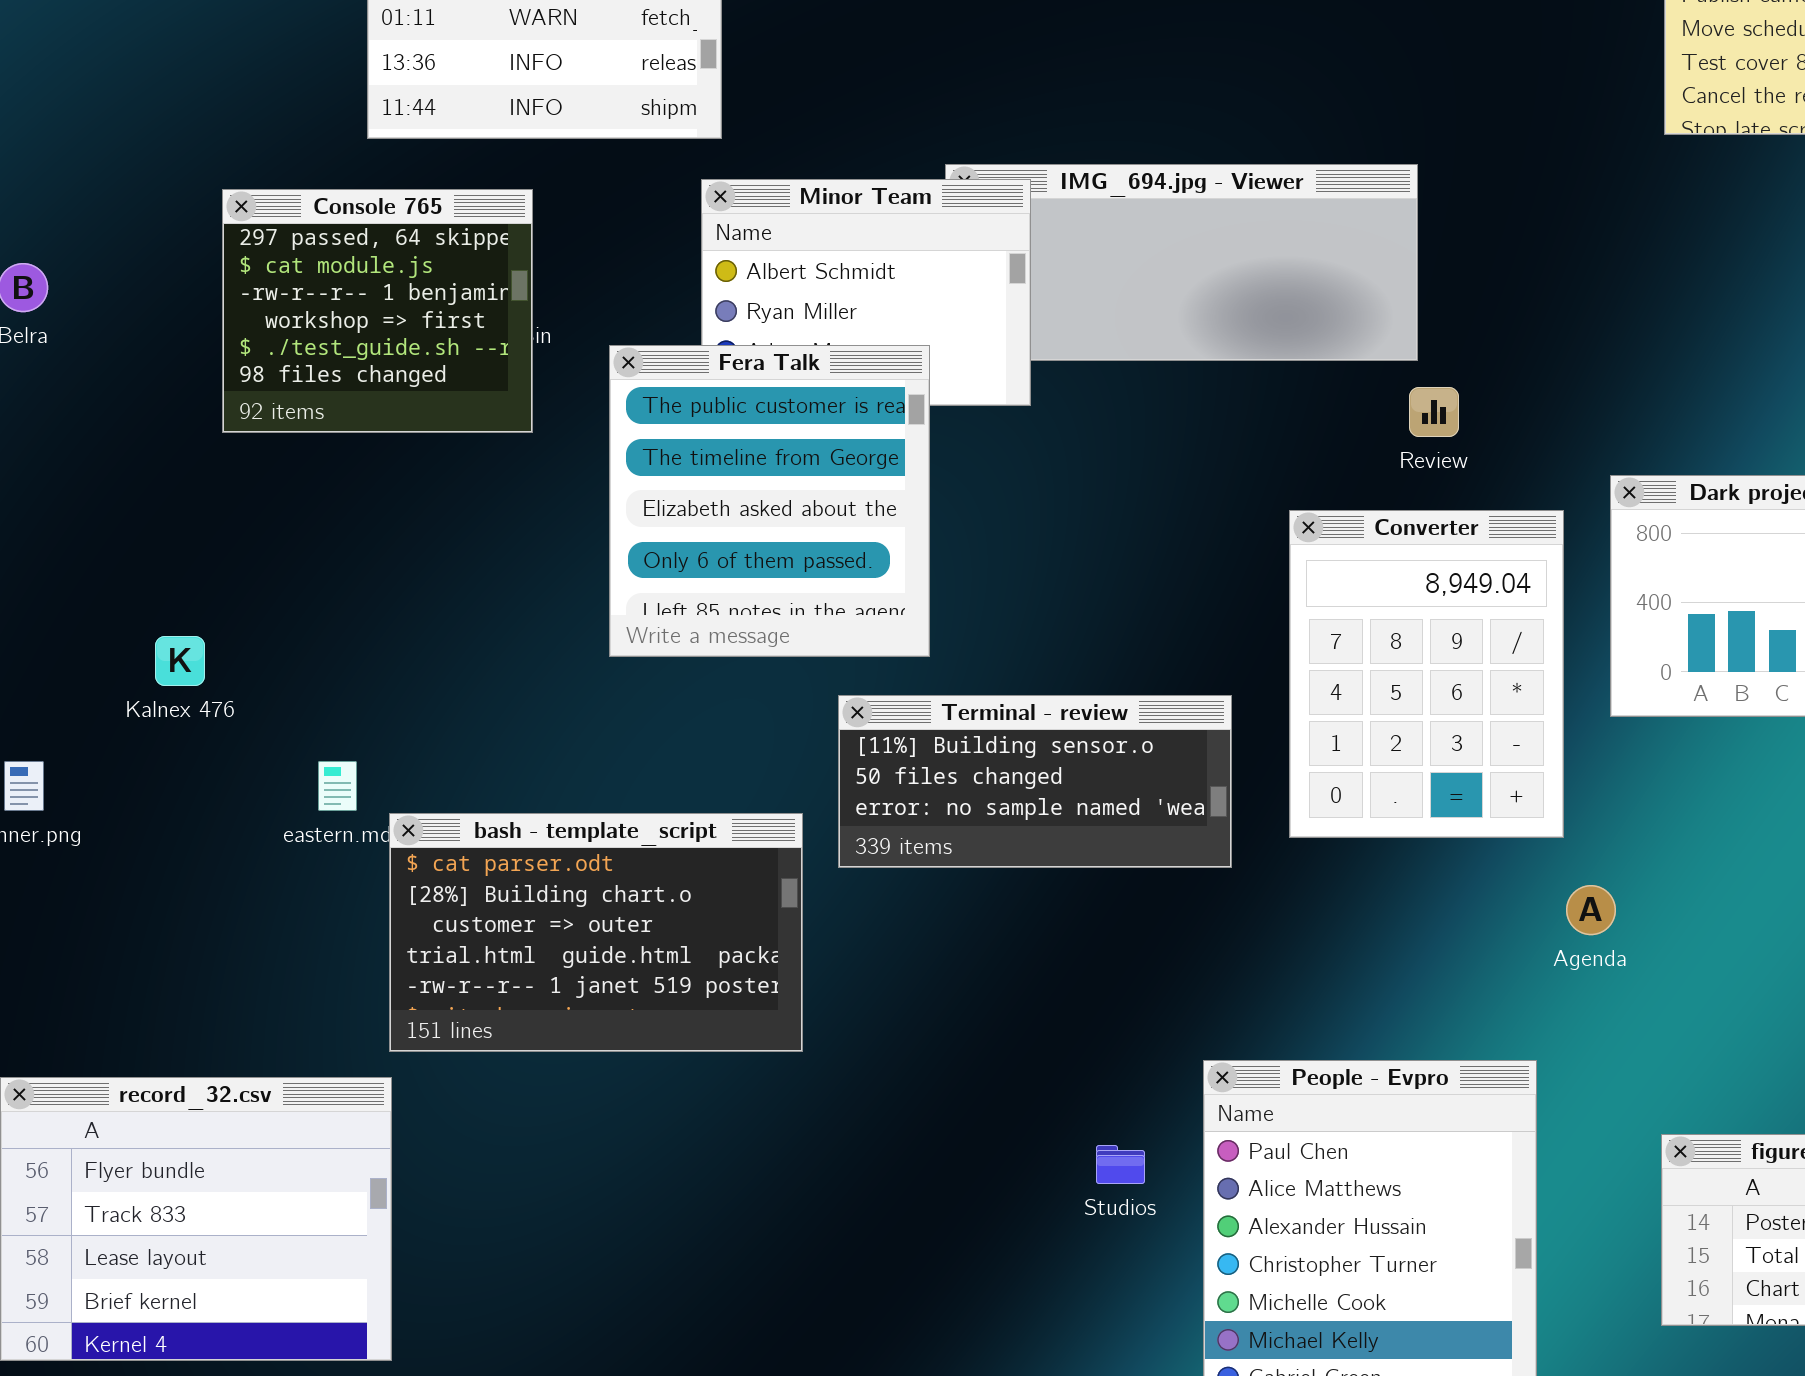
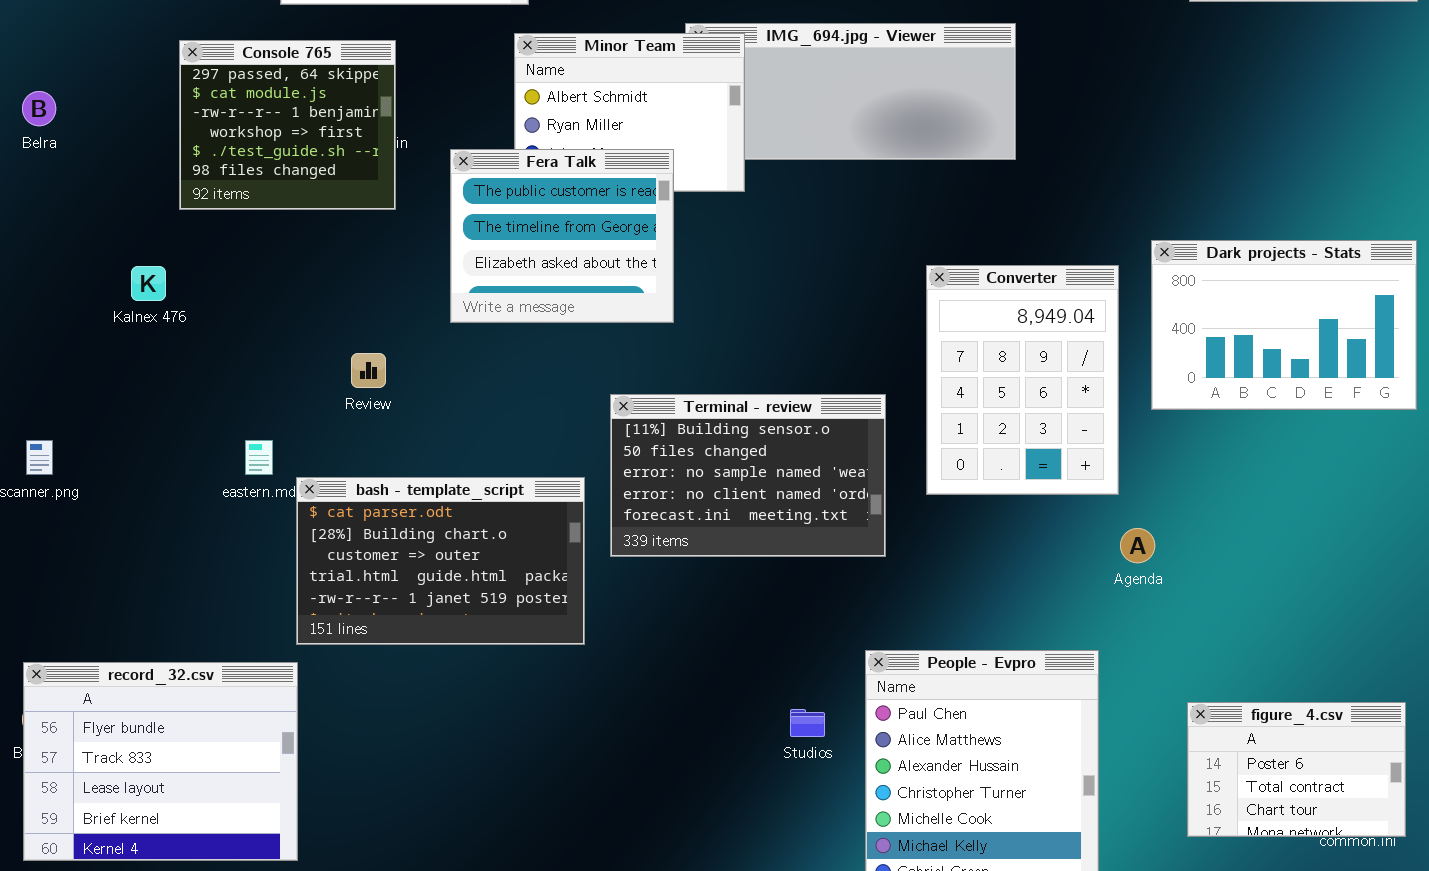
Fera Talk: [609,345,930,657] -> [450,149,674,323], resized
Review: [1409,387,1459,437] -> [351,353,386,388], moved
Kalnex 476: [155,636,205,686] -> [131,266,166,301], moved
Terminal - review: [838,695,1232,868] -> [610,394,886,557], resized

